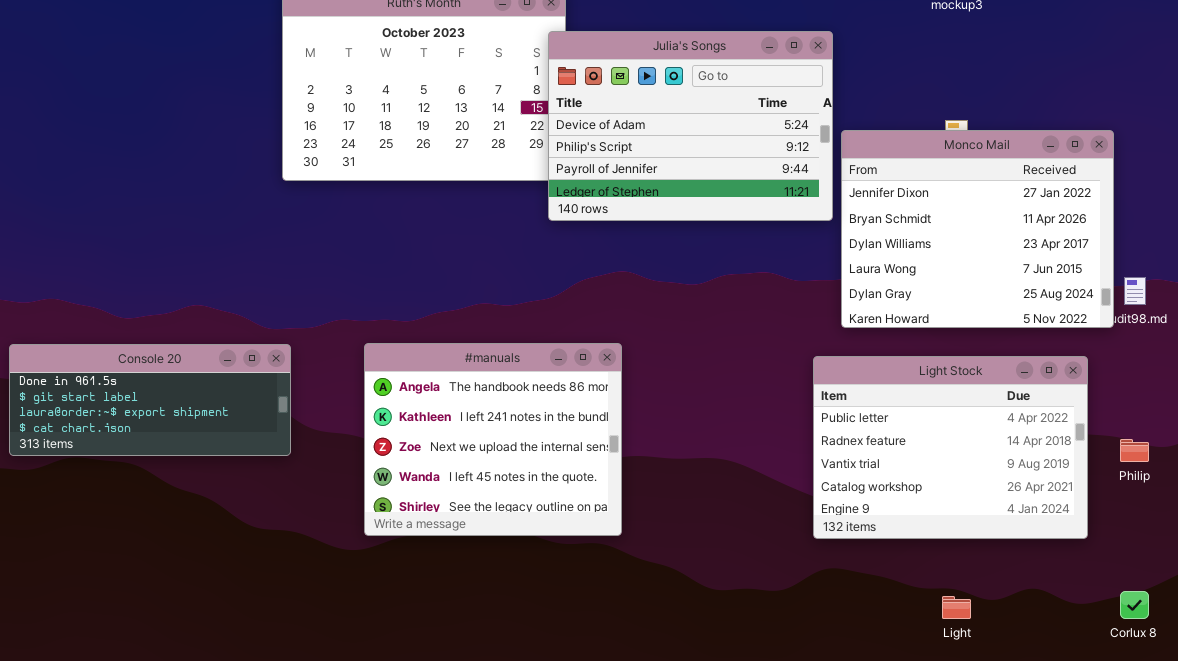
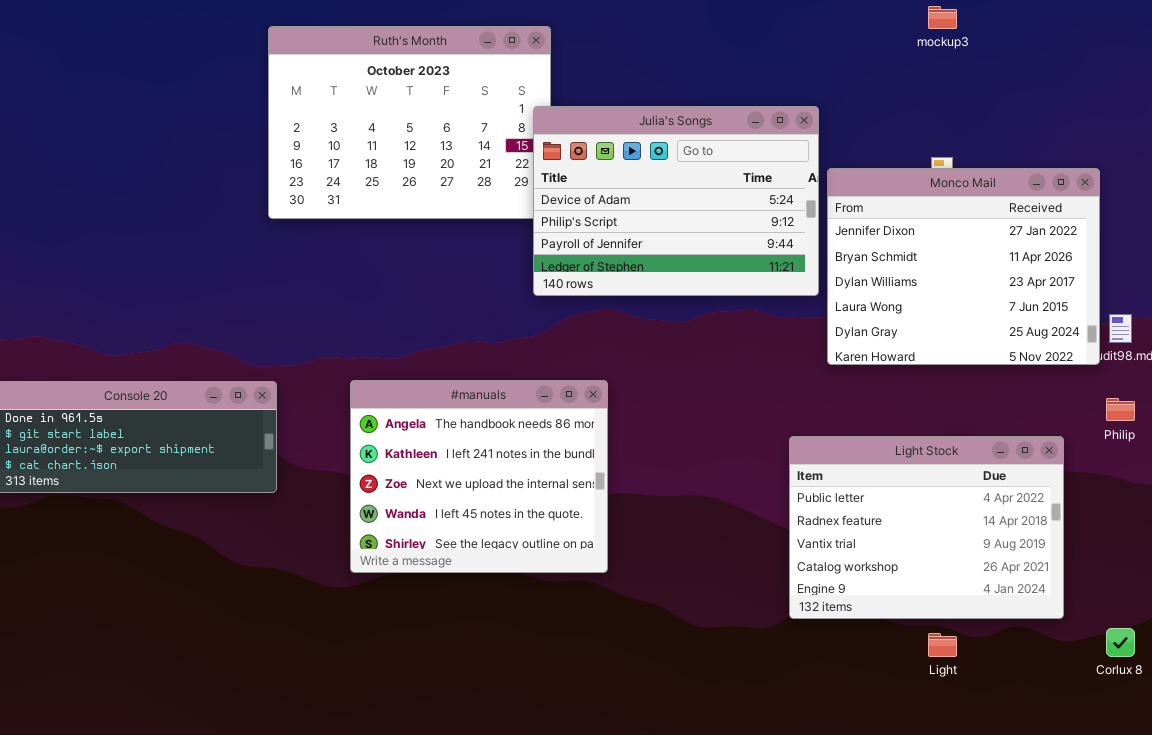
Julia's Songs: [548,31,833,221] -> [533,106,819,296], moved
Light Stock: [813,356,1088,539] -> [789,436,1064,619], moved
Philip: [1120,439,1149,462] -> [1106,398,1135,421], moved

